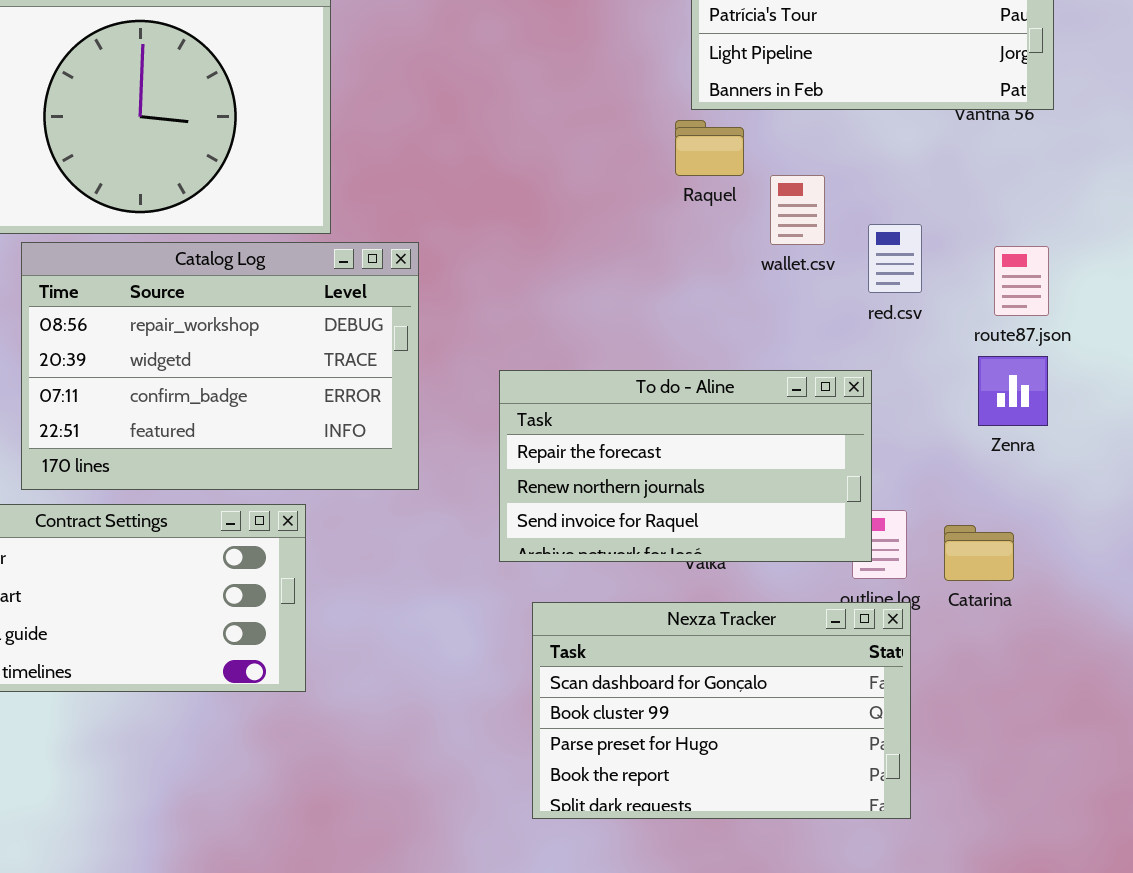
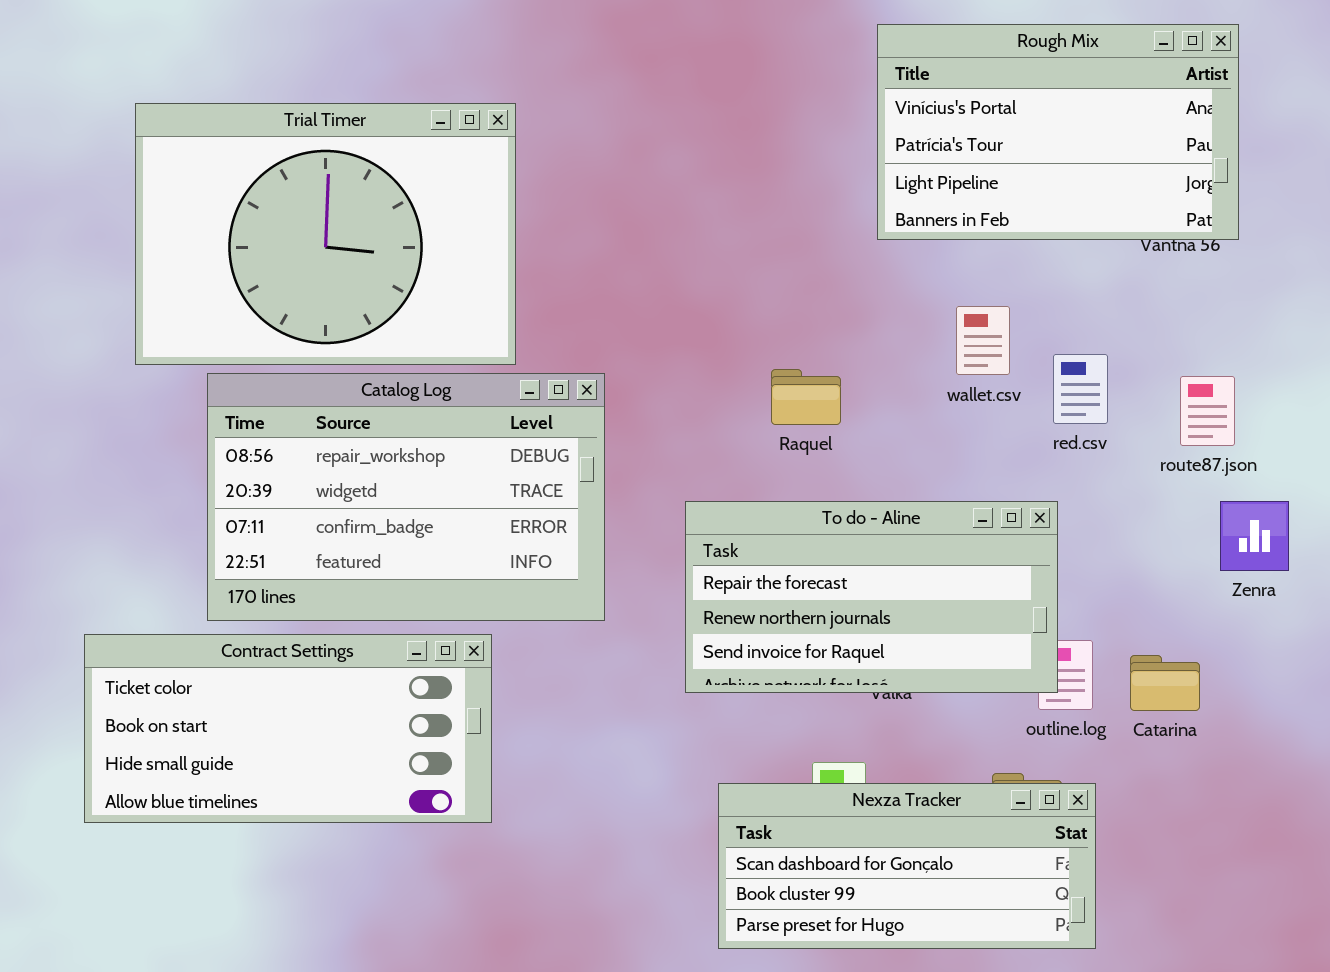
Raquel: [675,120,744,176] -> [771,369,841,425], moved
Zenra: [978,356,1048,426] -> [1220,501,1289,571], moved
Nexza Tracker: [532,602,911,819] -> [718,783,1096,949], resized

